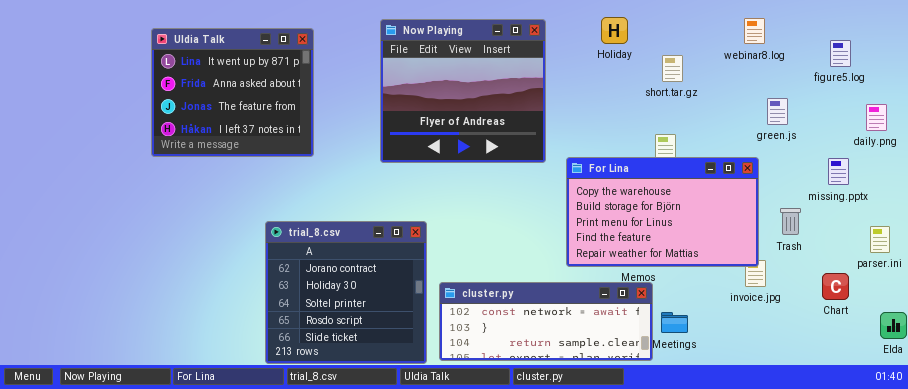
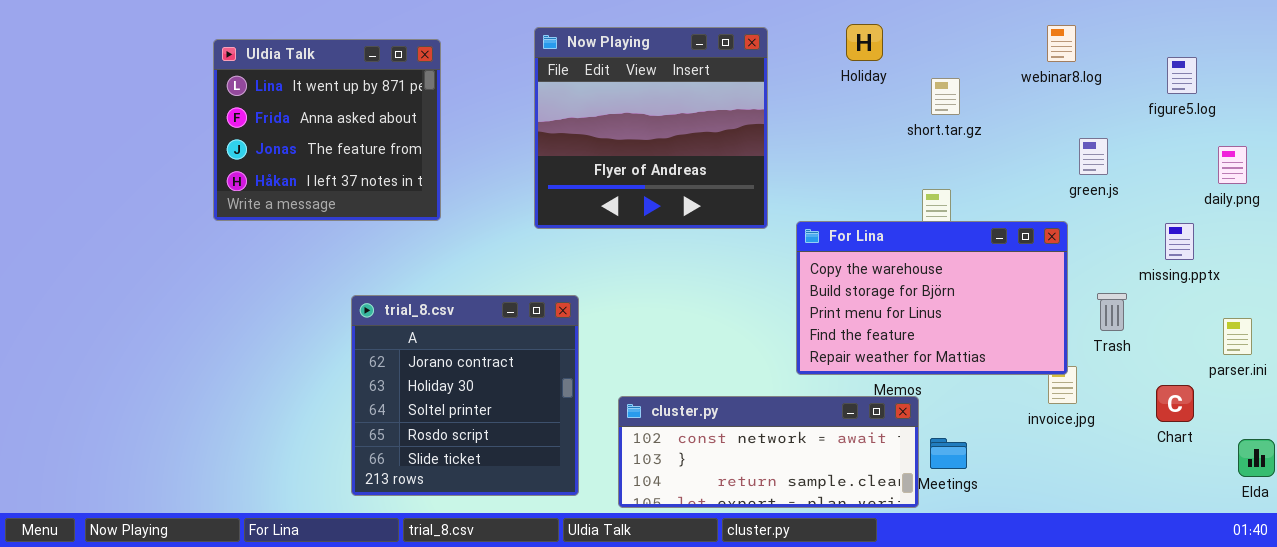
trial_8.csv: [265,221,427,364] -> [351,295,579,496], moved

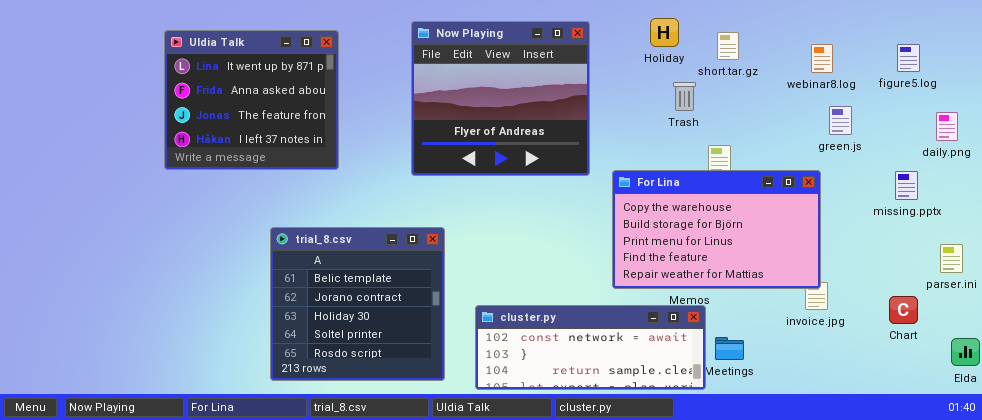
webinar8.log: [1047,25,1076,62] -> [811,44,833,73], moved
short.tar.gz: [931,78,960,115] -> [717,32,739,60], moved
Trash: [1097,293,1127,331] -> [673,82,696,111], moved
trial_8.csv: [351,295,579,496] -> [270,227,445,381], scrolled up 1 row

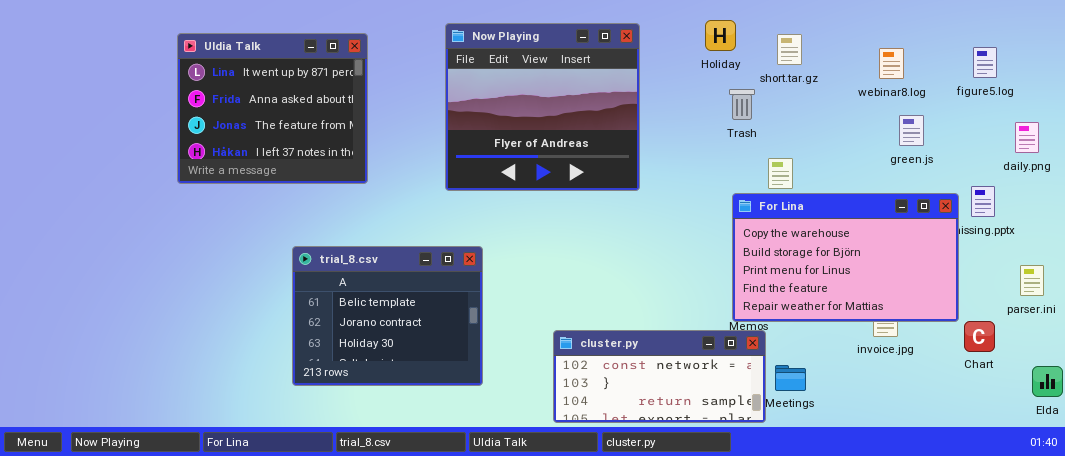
For Lina: [612,170,821,289] -> [732,193,959,322], moved
trial_8.csv: [270,227,445,381] -> [292,246,483,386], resized
cluster.py: [475,305,706,390] -> [553,330,766,423], resized

